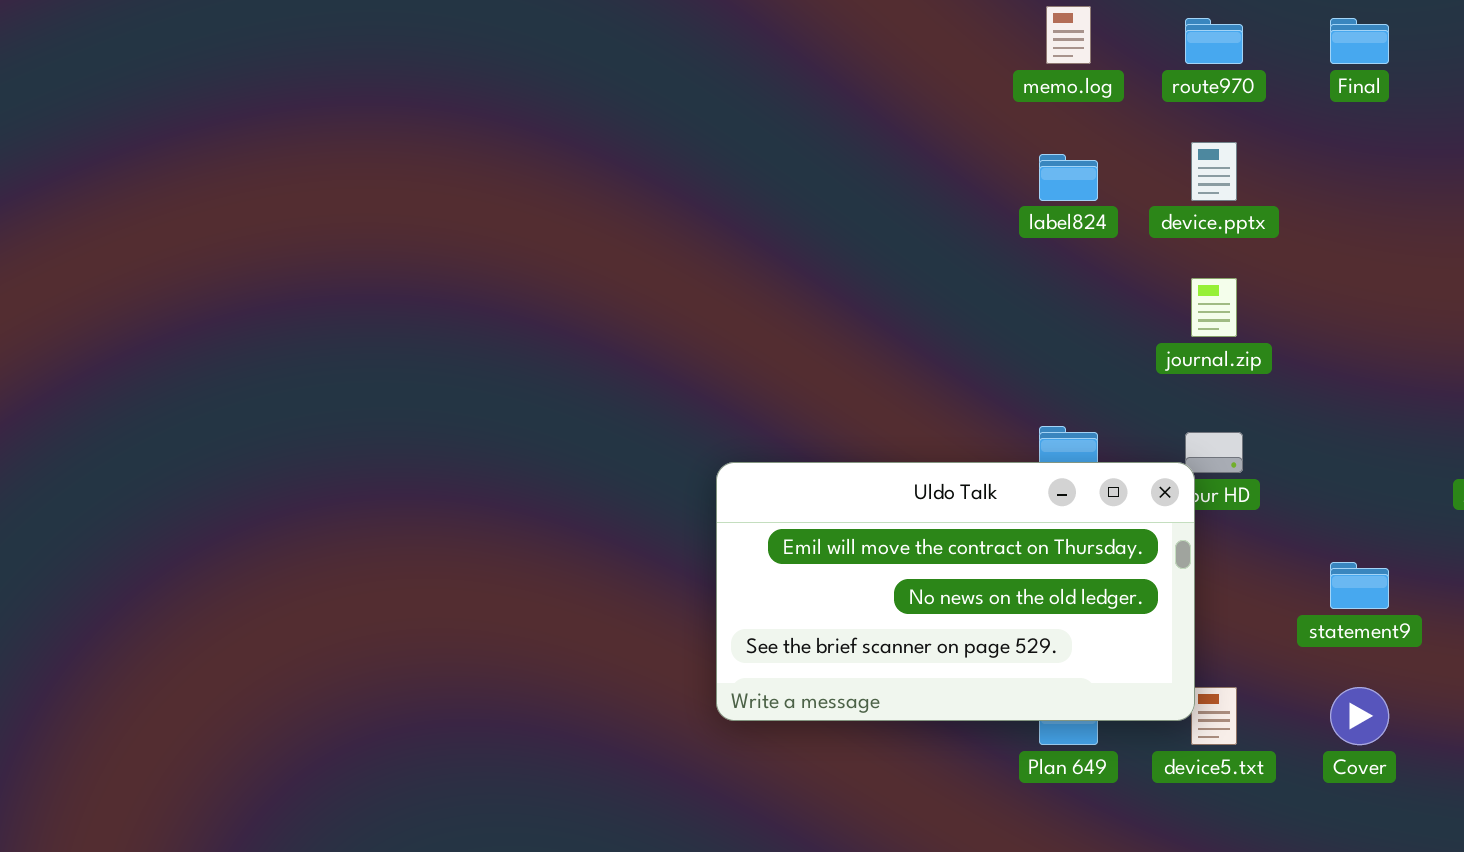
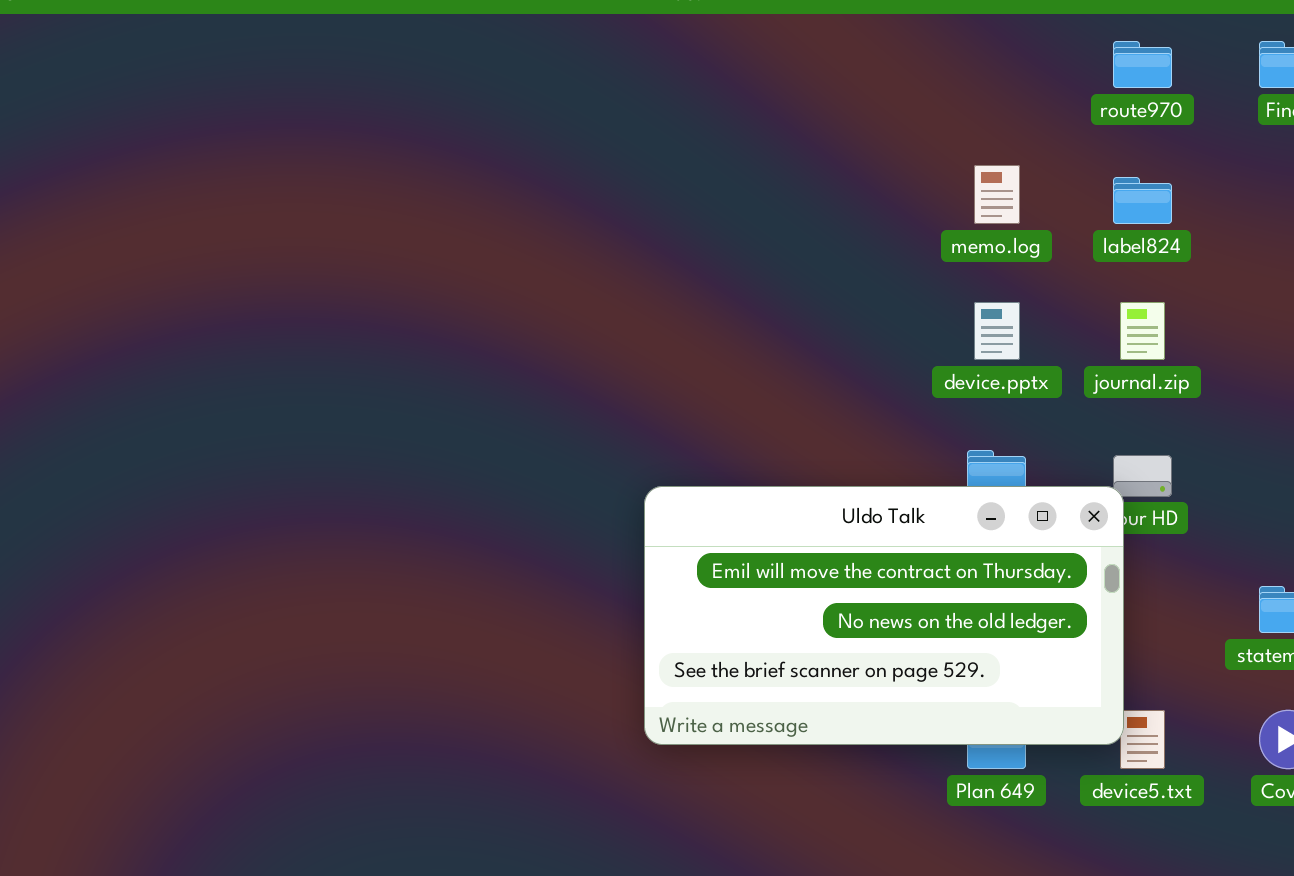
memo.log: [1046,6,1091,64] -> [974,165,1020,224], moved
device.pptx: [1191,142,1237,201] -> [974,302,1020,360], moved
label824: [1039,154,1098,201] -> [1113,177,1172,224], moved

